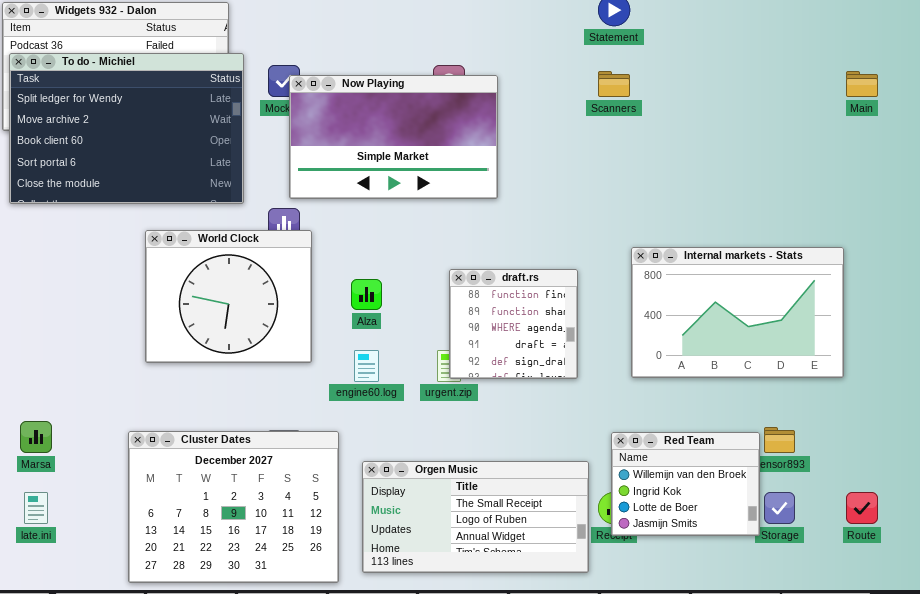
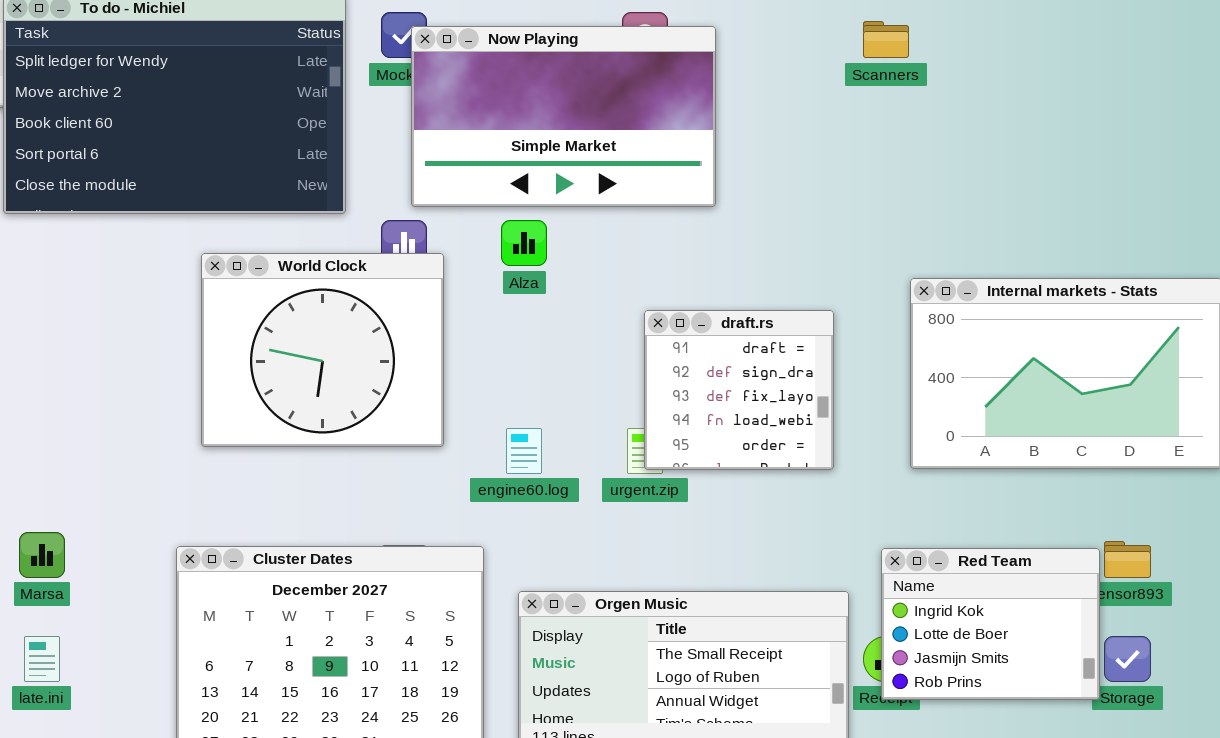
draft.rs: [449,269,578,379] -> [644,310,834,470], scrolled down 3 rows
Alza: [351,279,382,310] -> [501,220,547,266], moved
Red Team: [611,432,760,536] -> [881,548,1100,700], scrolled down 1 row

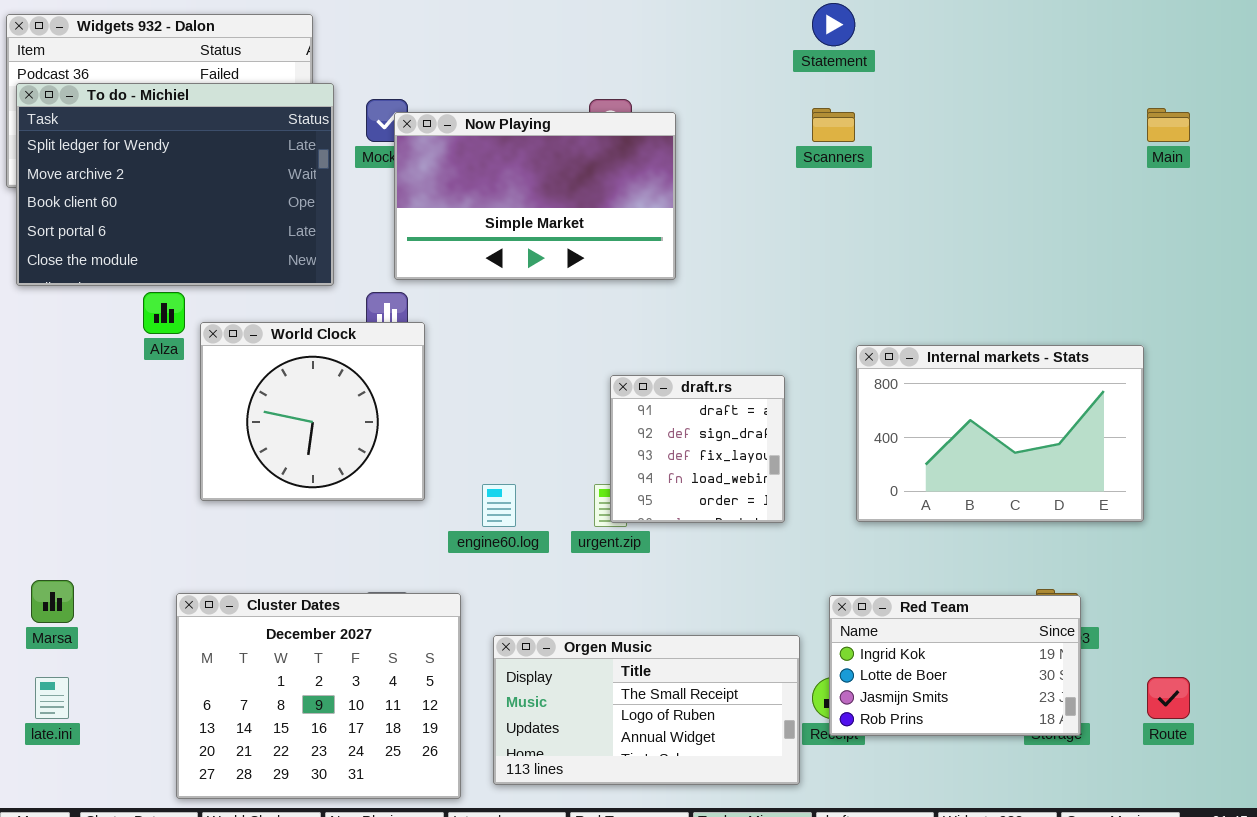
Alza: [501,220,547,266] -> [143,292,185,334], moved
Red Team: [881,548,1100,700] -> [829,595,1081,736], resized

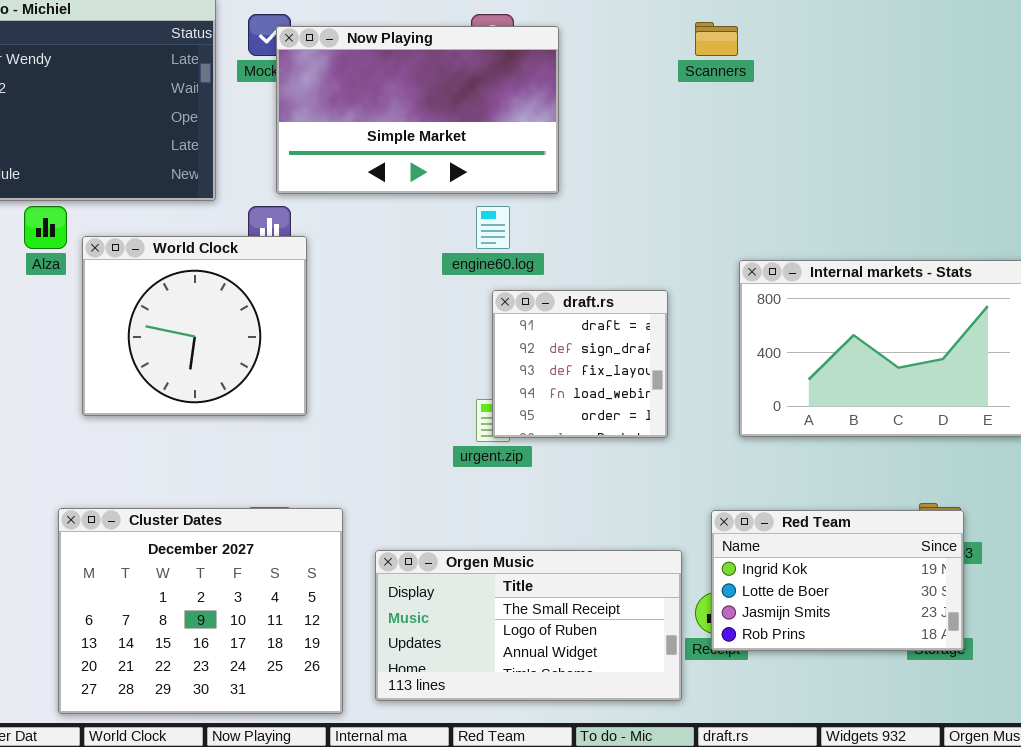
engine60.log: [482,484,516,527] -> [476,206,510,249], moved

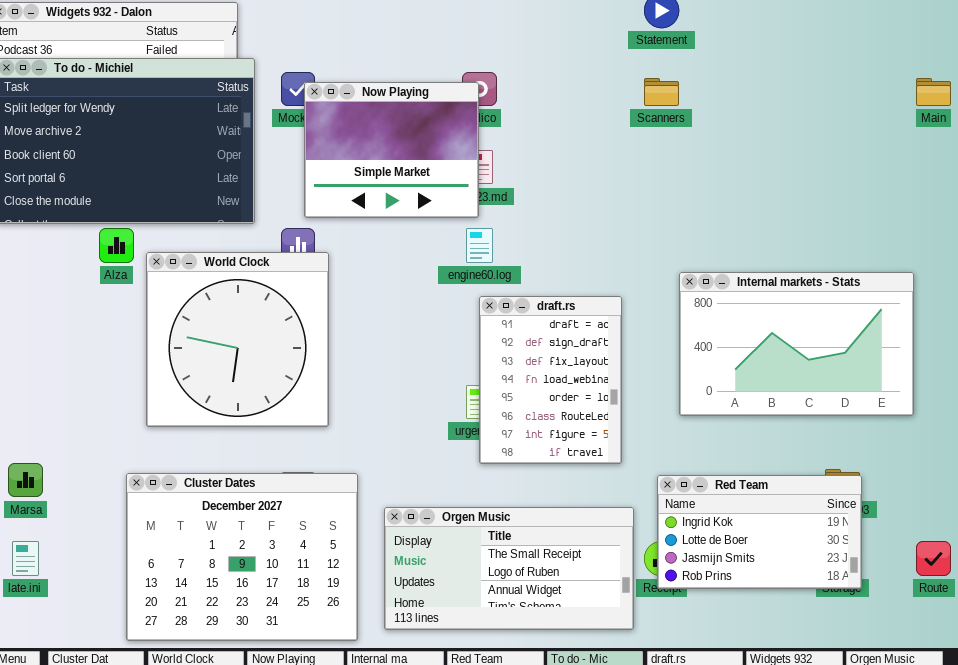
Now Playing: [276,26,559,194] -> [304,82,479,218], resized
World Clock: [82,236,307,416] -> [146,252,329,427], resized
draft.rs: [492,290,668,438] -> [479,296,622,464], resized

